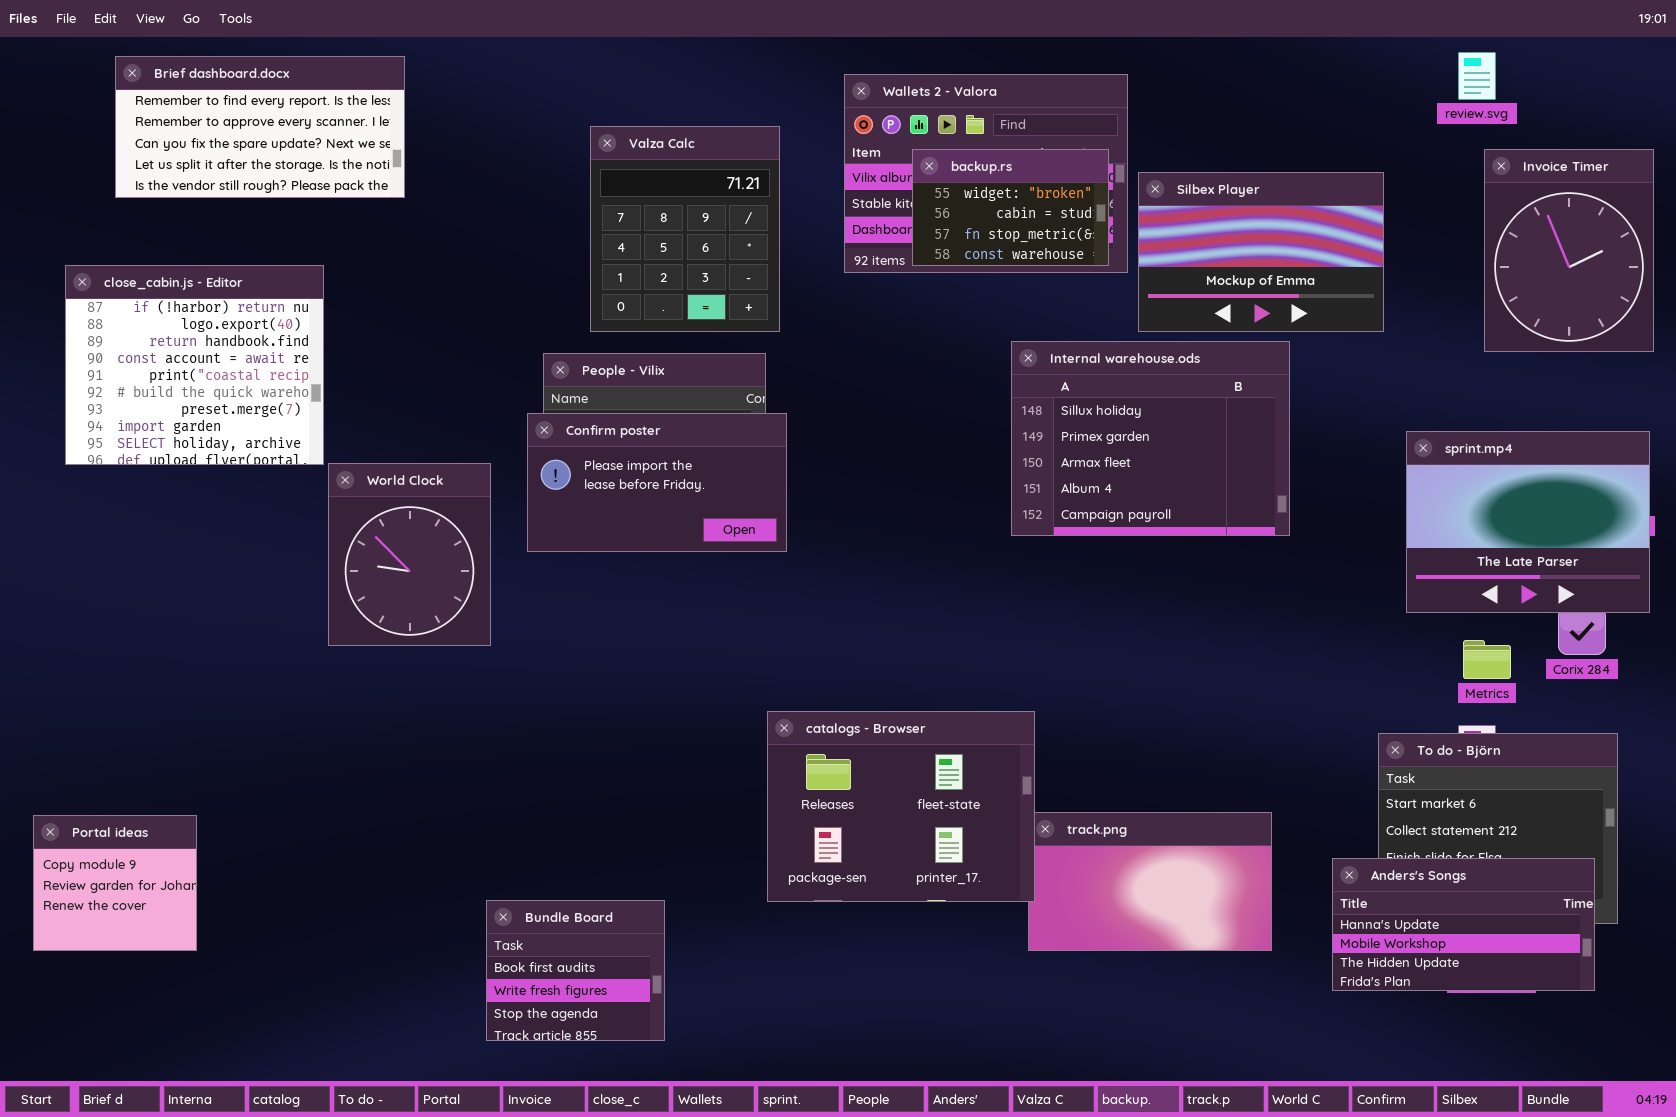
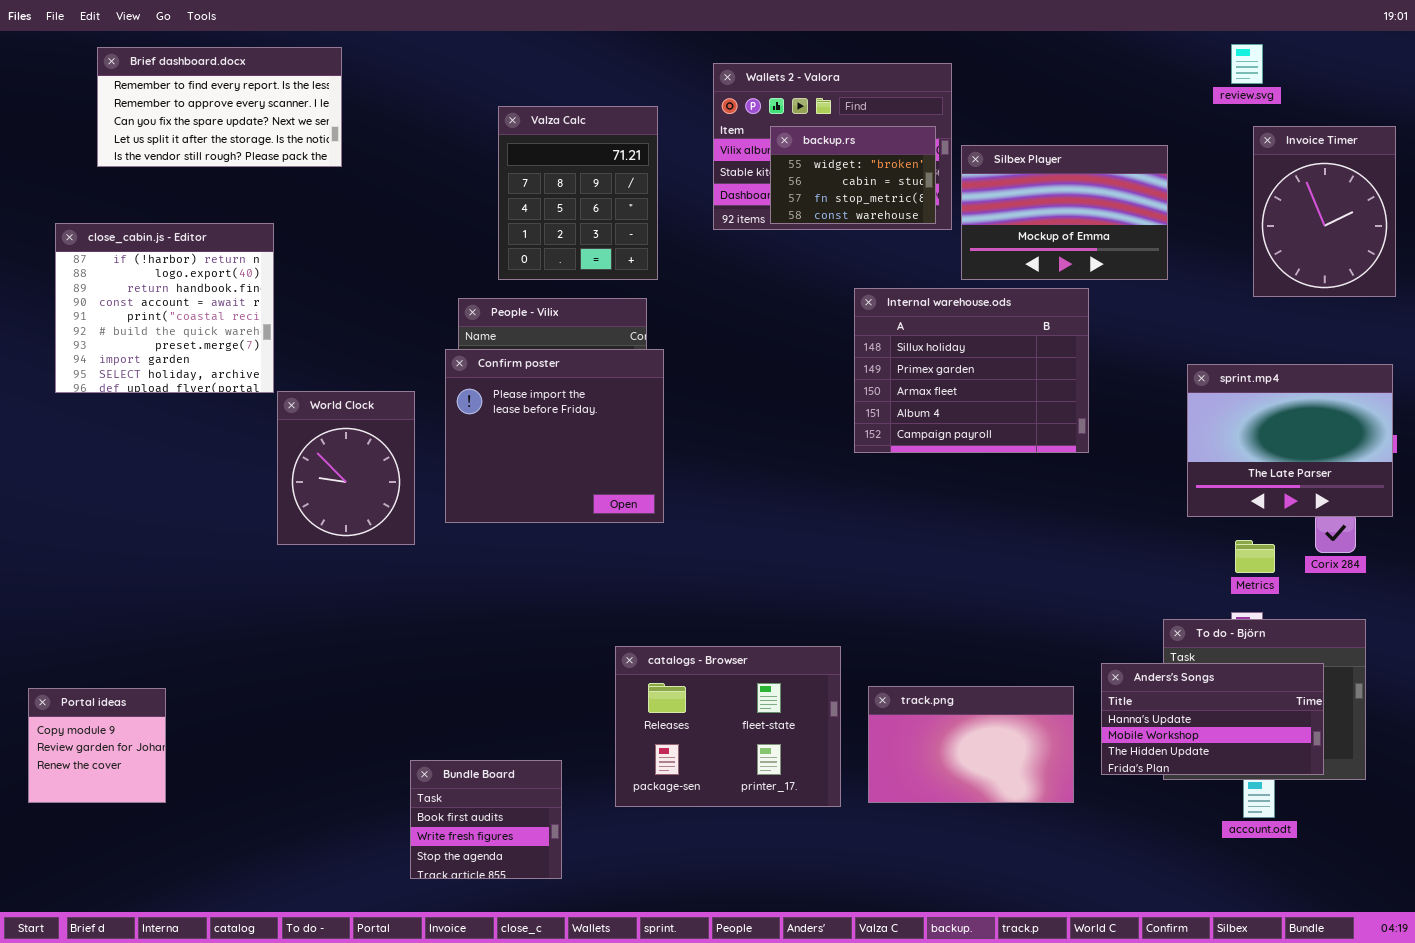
Confirm poster: [527,413,787,552] -> [445,349,664,523], resized
catalogs - Browser: [767,711,1035,902] -> [615,646,841,807], moved
Anders's Songs: [1332,858,1595,991] -> [1101,663,1324,775], moved

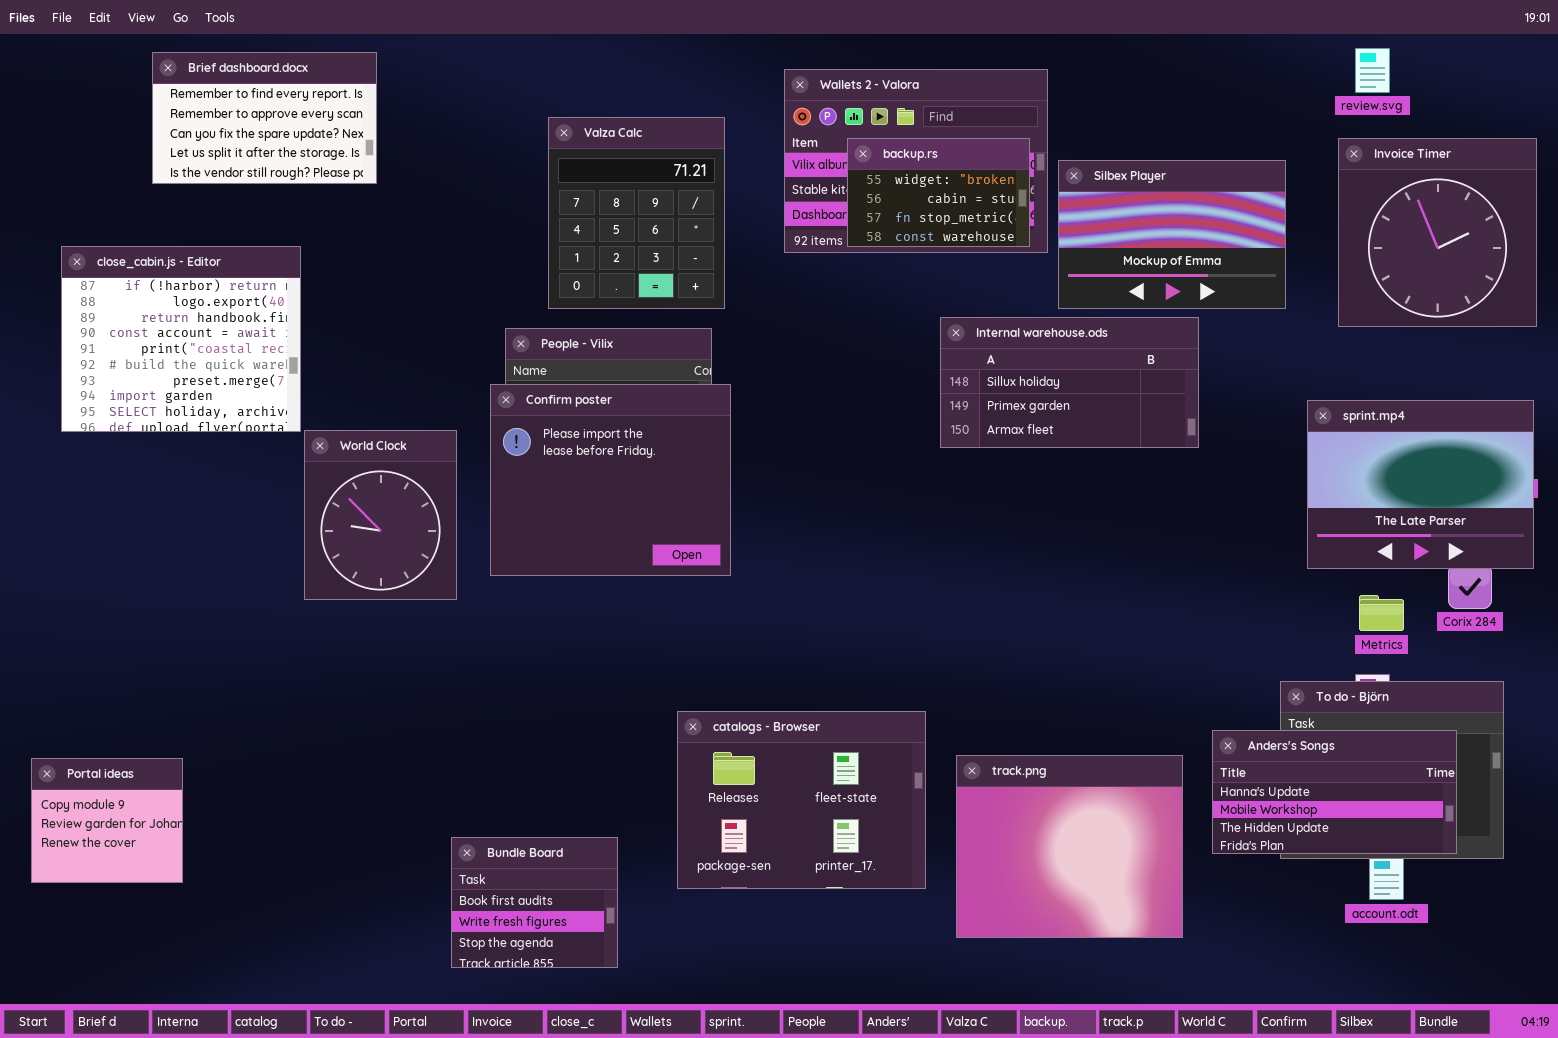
Brief dashboard.docx: [97,47,342,167] -> [152,52,377,184], resized
Invoice Timer: [1253,126,1396,297] -> [1338,138,1537,327], resized
Internal warehouse.ods: [854,288,1089,453] -> [940,317,1199,448], resized
track.png: [868,686,1074,803] -> [956,755,1183,938], resized

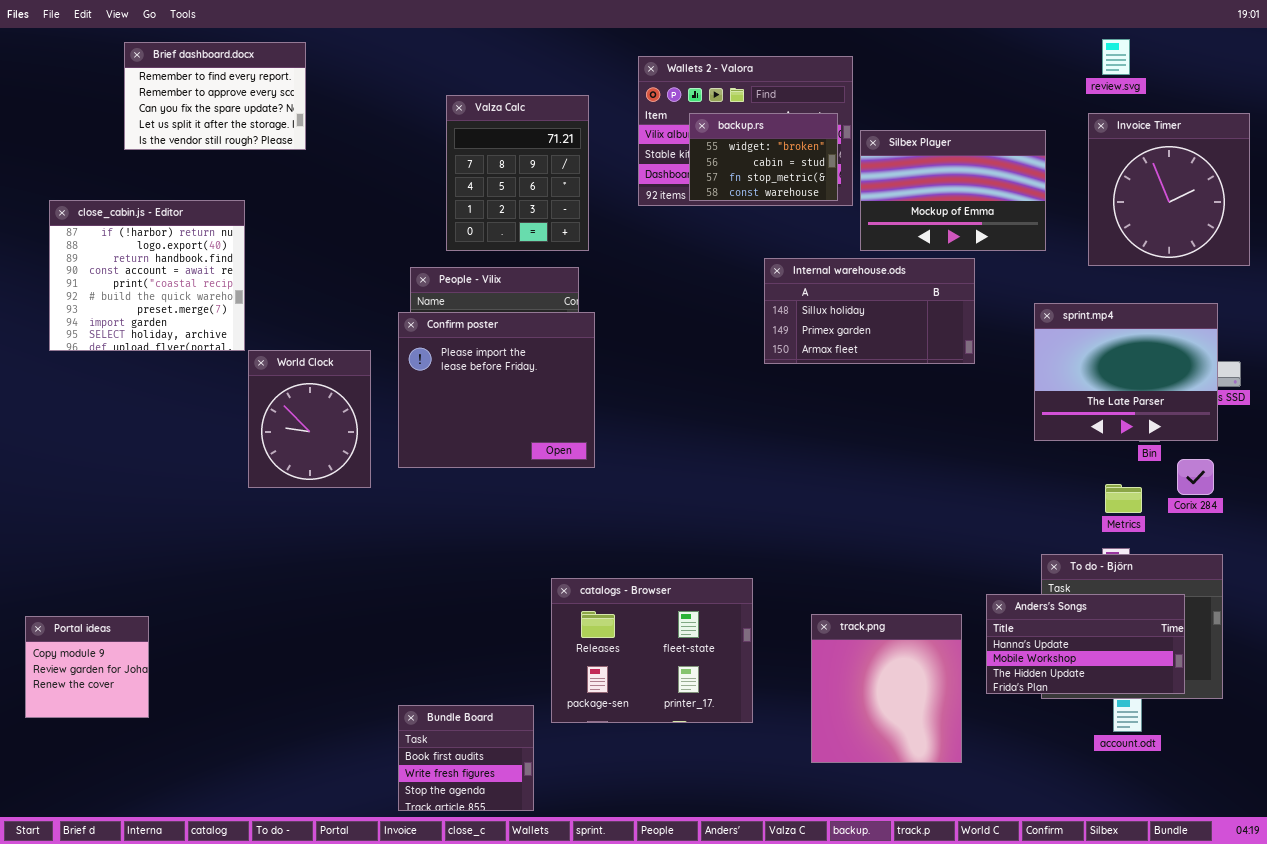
sprint.mp4: [1307,400,1534,569] -> [1034,303,1218,441], moved
track.png: [956,755,1183,938] -> [811,614,962,763], resized
Bundle Board: [451,837,618,968] -> [398,705,534,811], moved

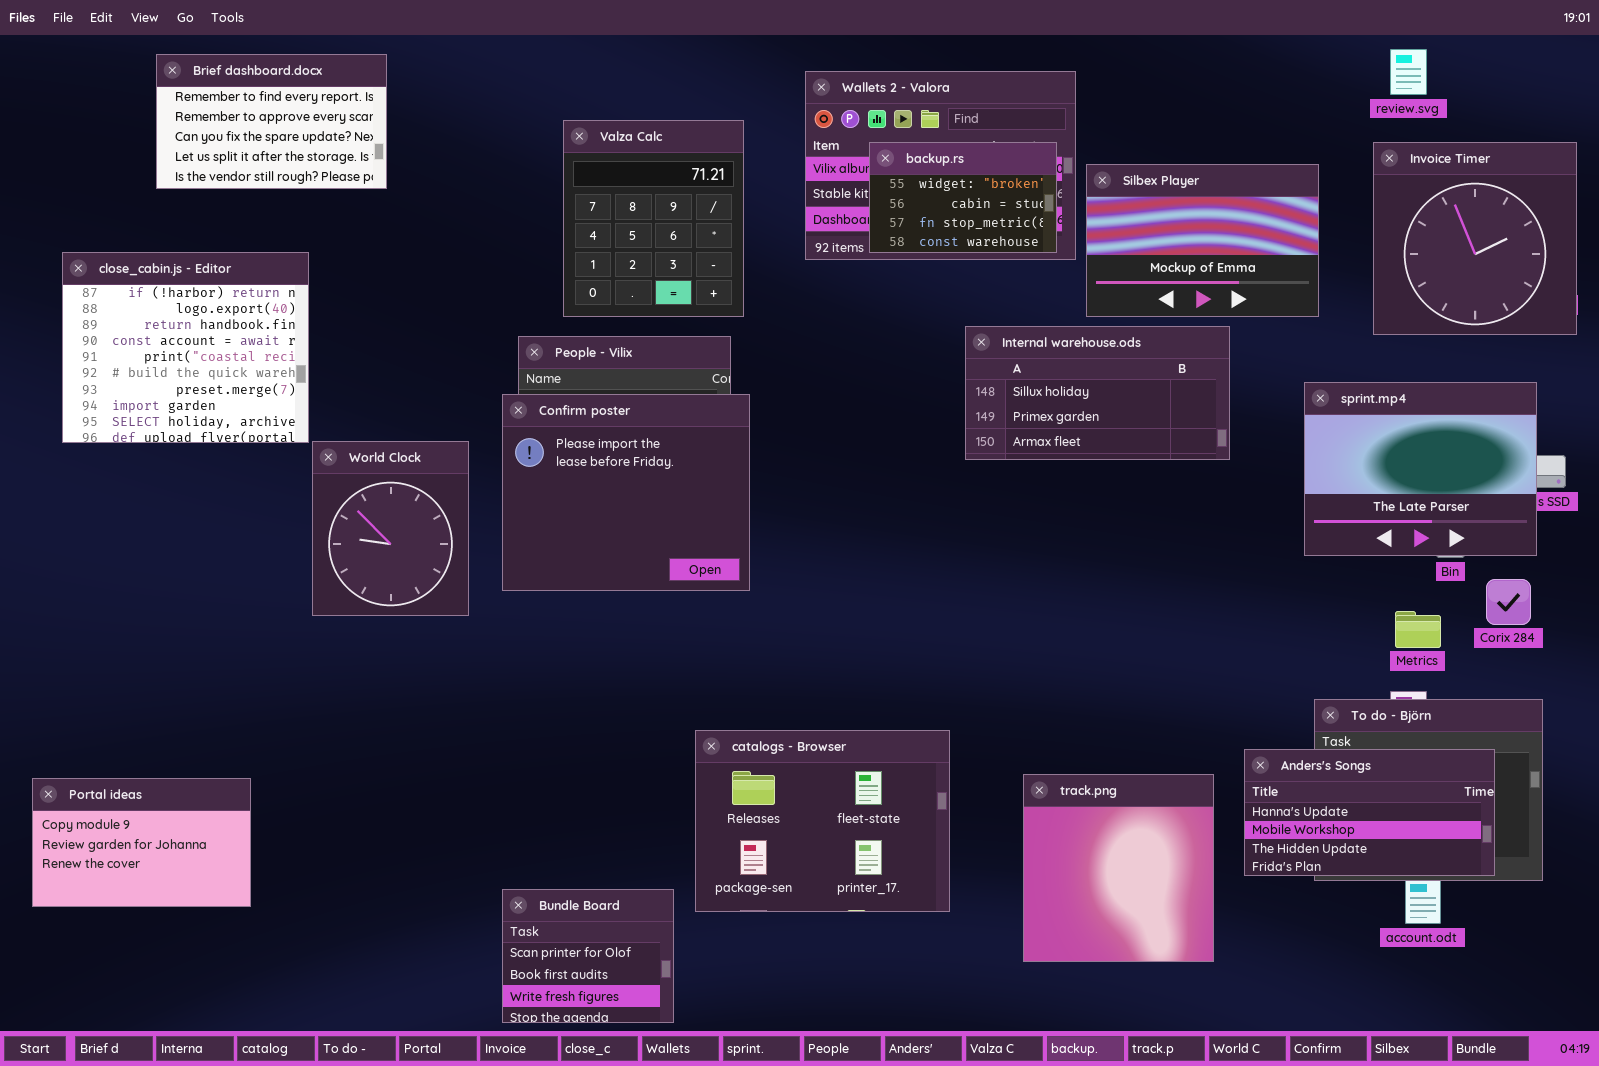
Portal ideas: [25,616,149,718] -> [32,778,251,907], resized
Bundle Board: [398,705,534,811] -> [502,889,674,1023], scrolled up 1 row

